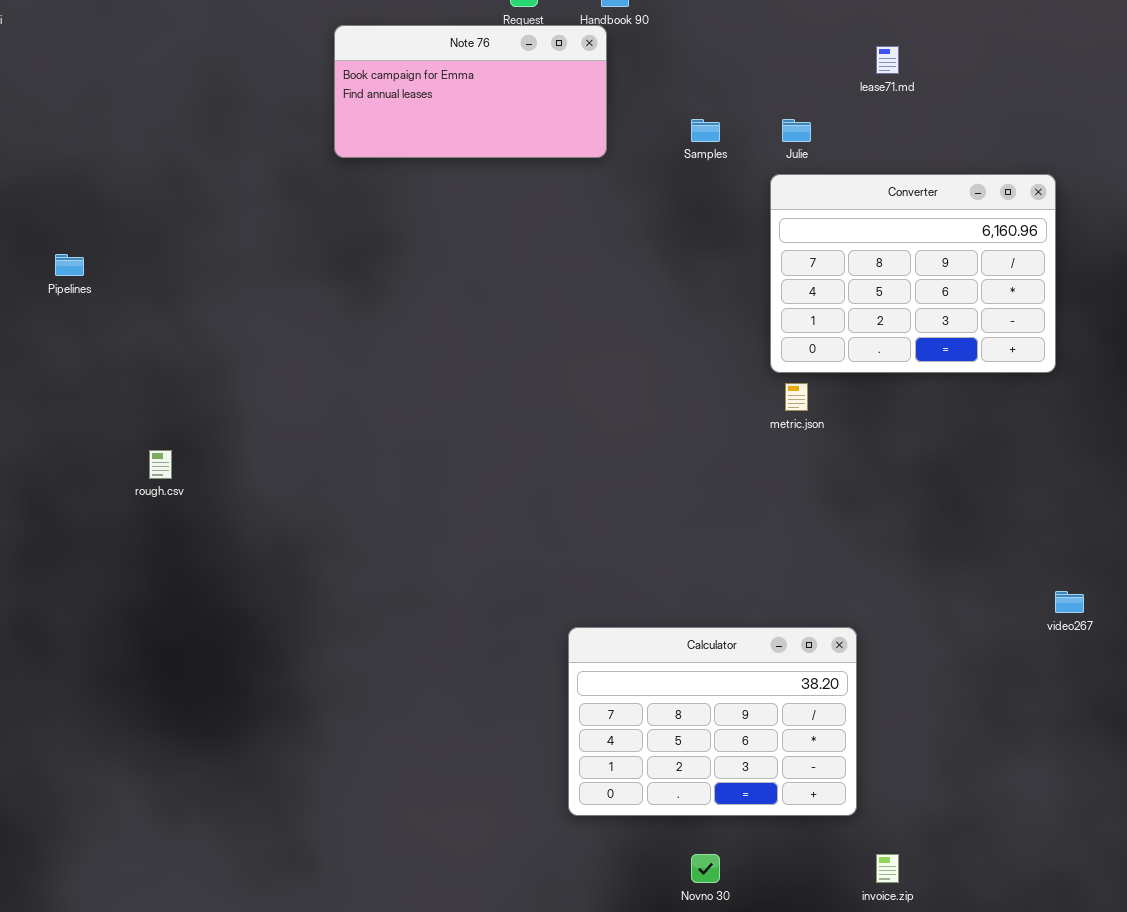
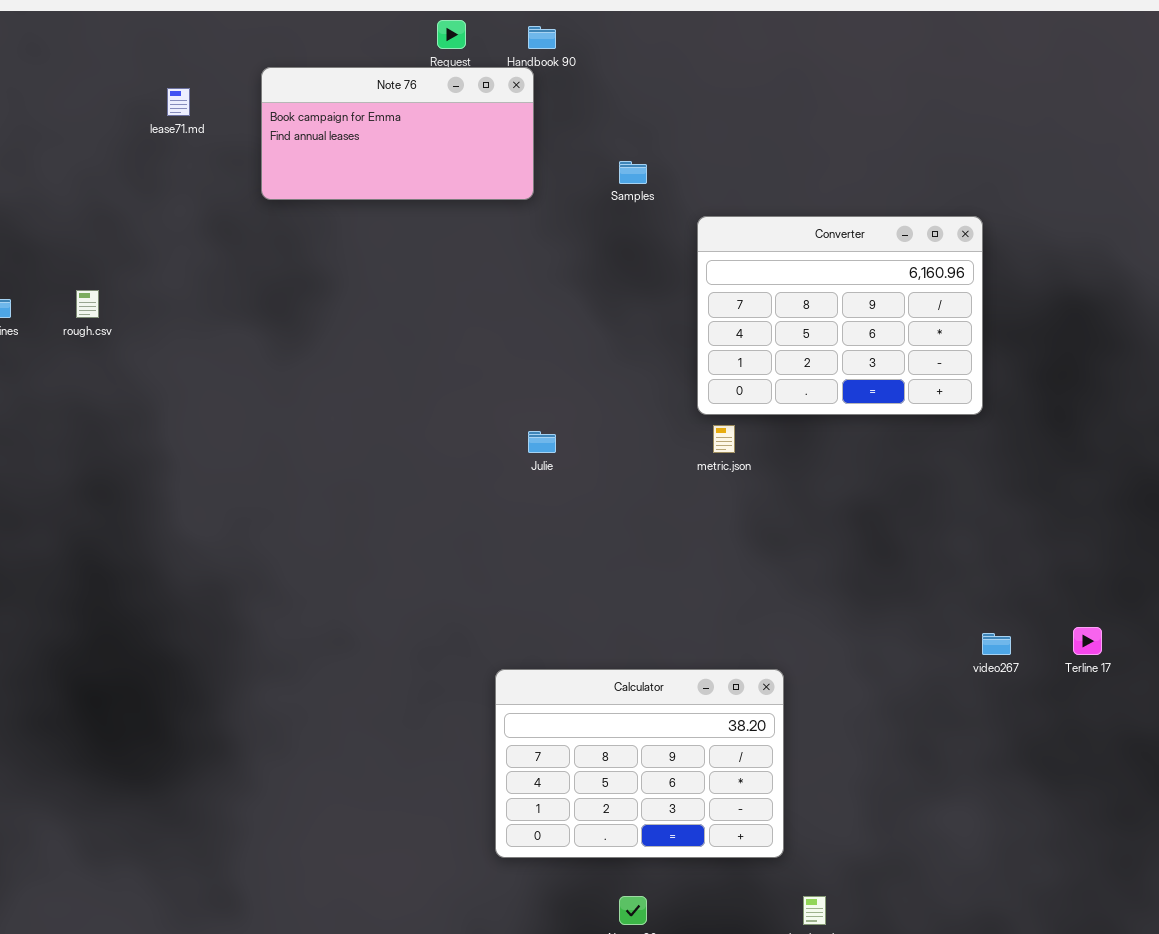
lease71.md: [876,46,899,74] -> [167,88,190,116], moved
Julie: [782,119,811,142] -> [528,431,556,453], moved
rough.csv: [149,450,172,479] -> [76,290,99,318], moved

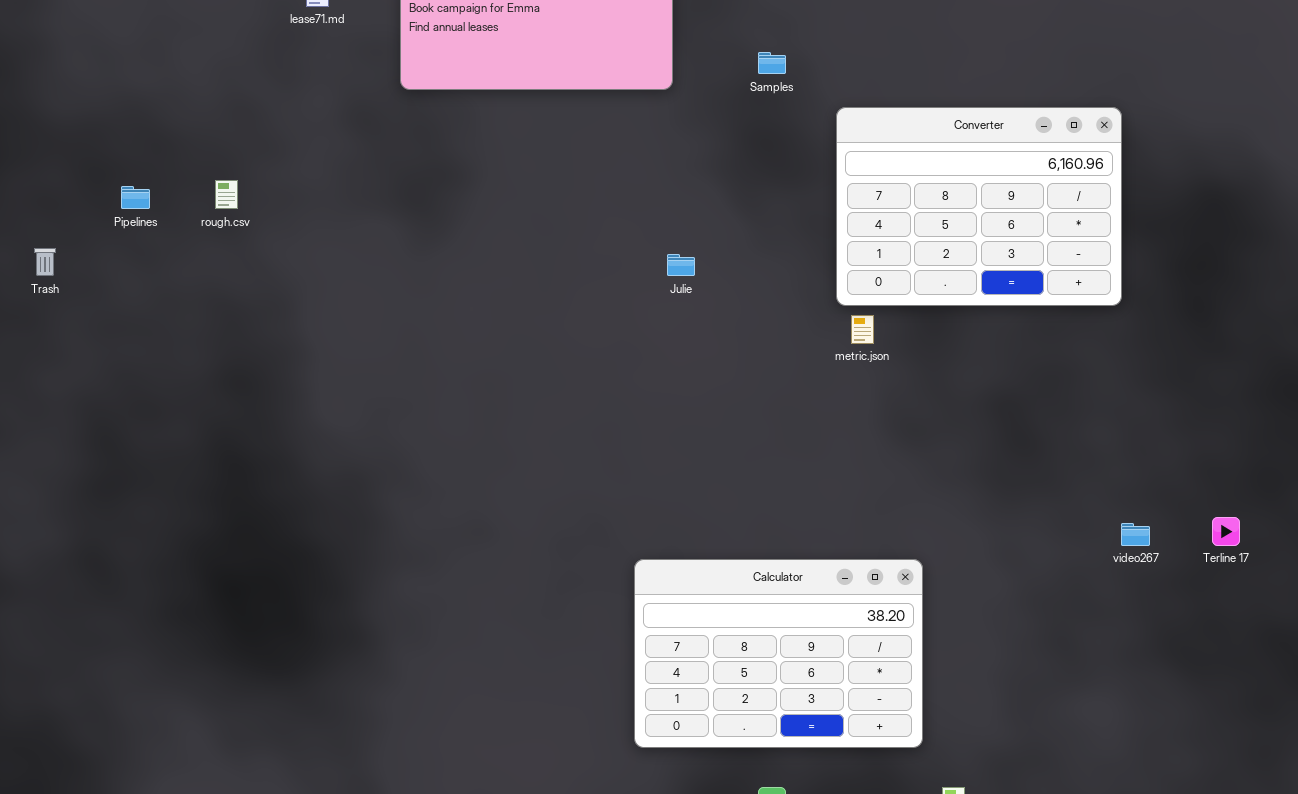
Julie: [528,431,556,453] -> [667,254,695,276], moved

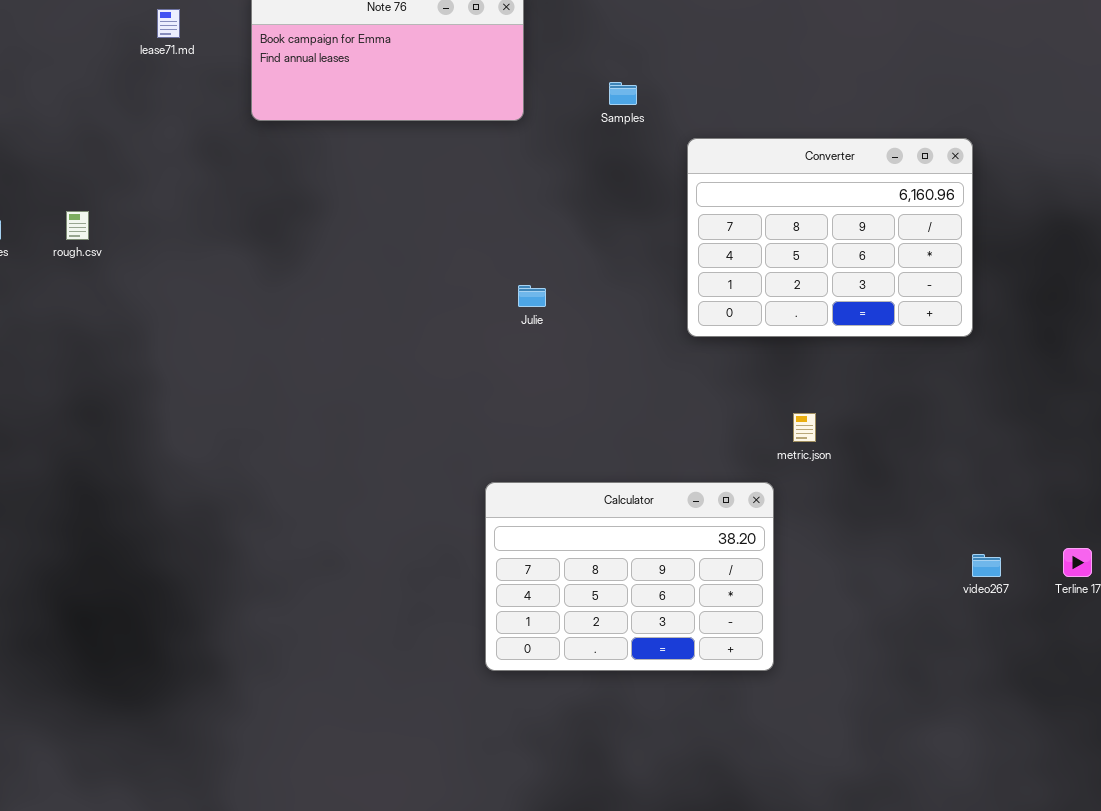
metric.json: [851,315,874,344] -> [793,413,816,442], moved
Calculator: [634,559,923,748] -> [485,482,774,671], moved

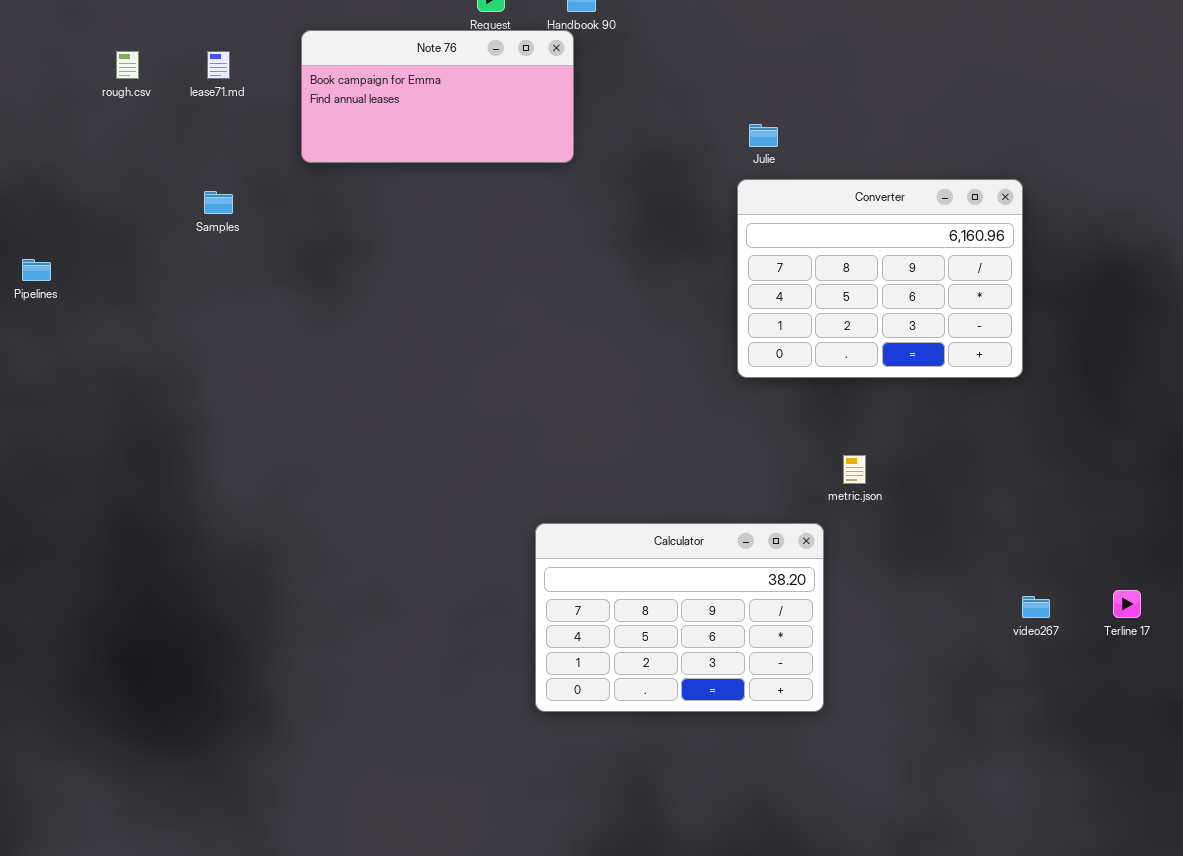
Samples: [609,82,637,105] -> [204,191,233,214], moved
rough.csv: [66,211,89,240] -> [116,51,139,79], moved
Julie: [518,285,546,307] -> [749,124,778,147], moved

